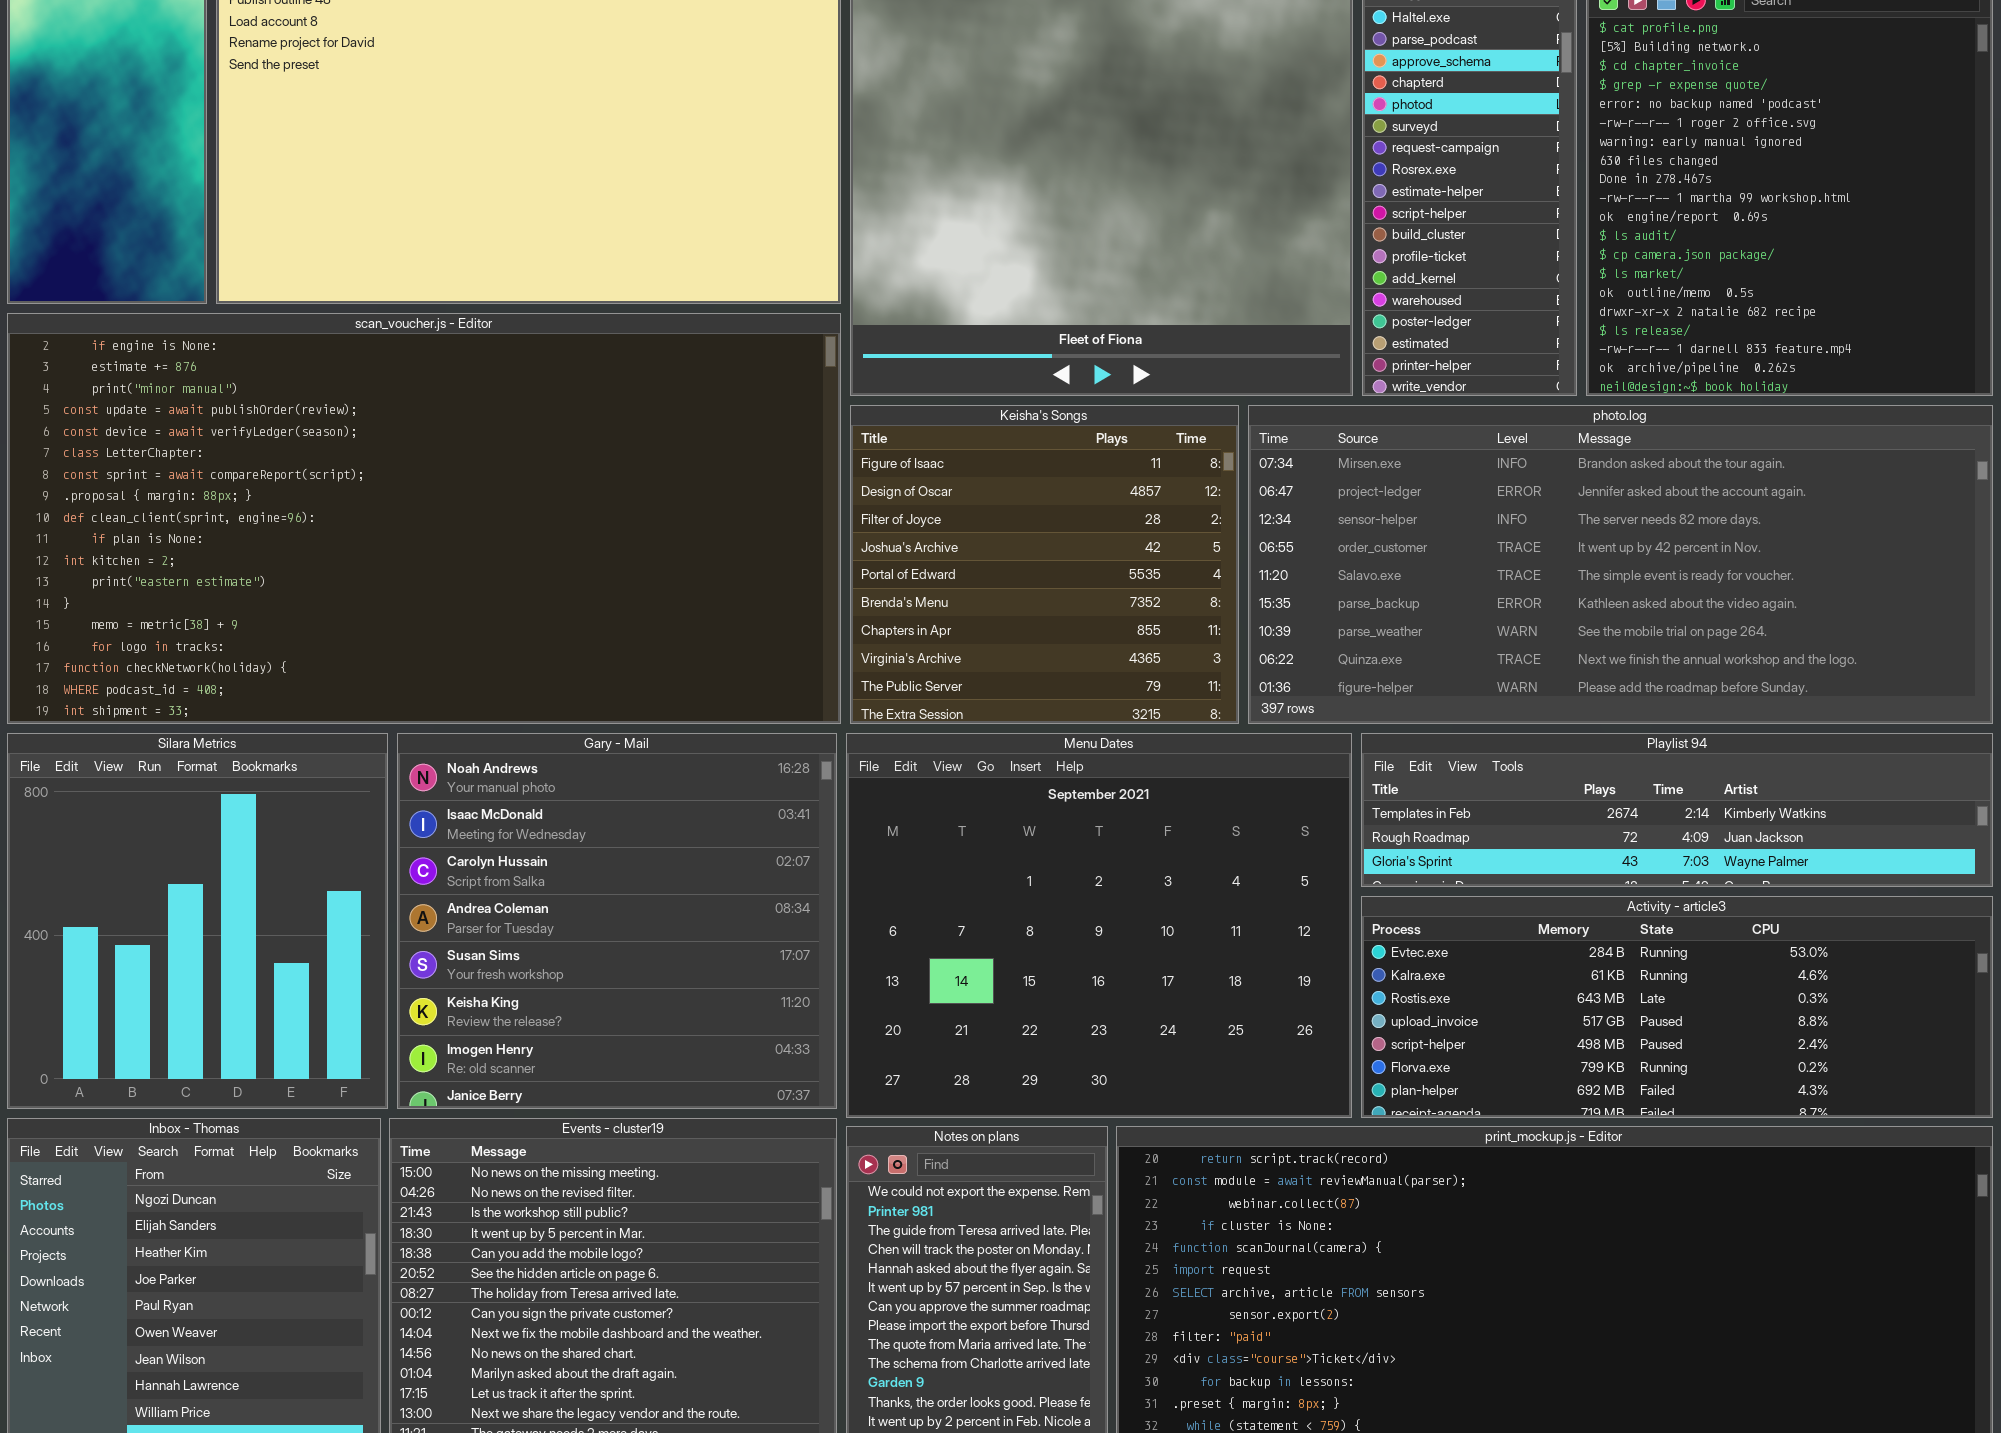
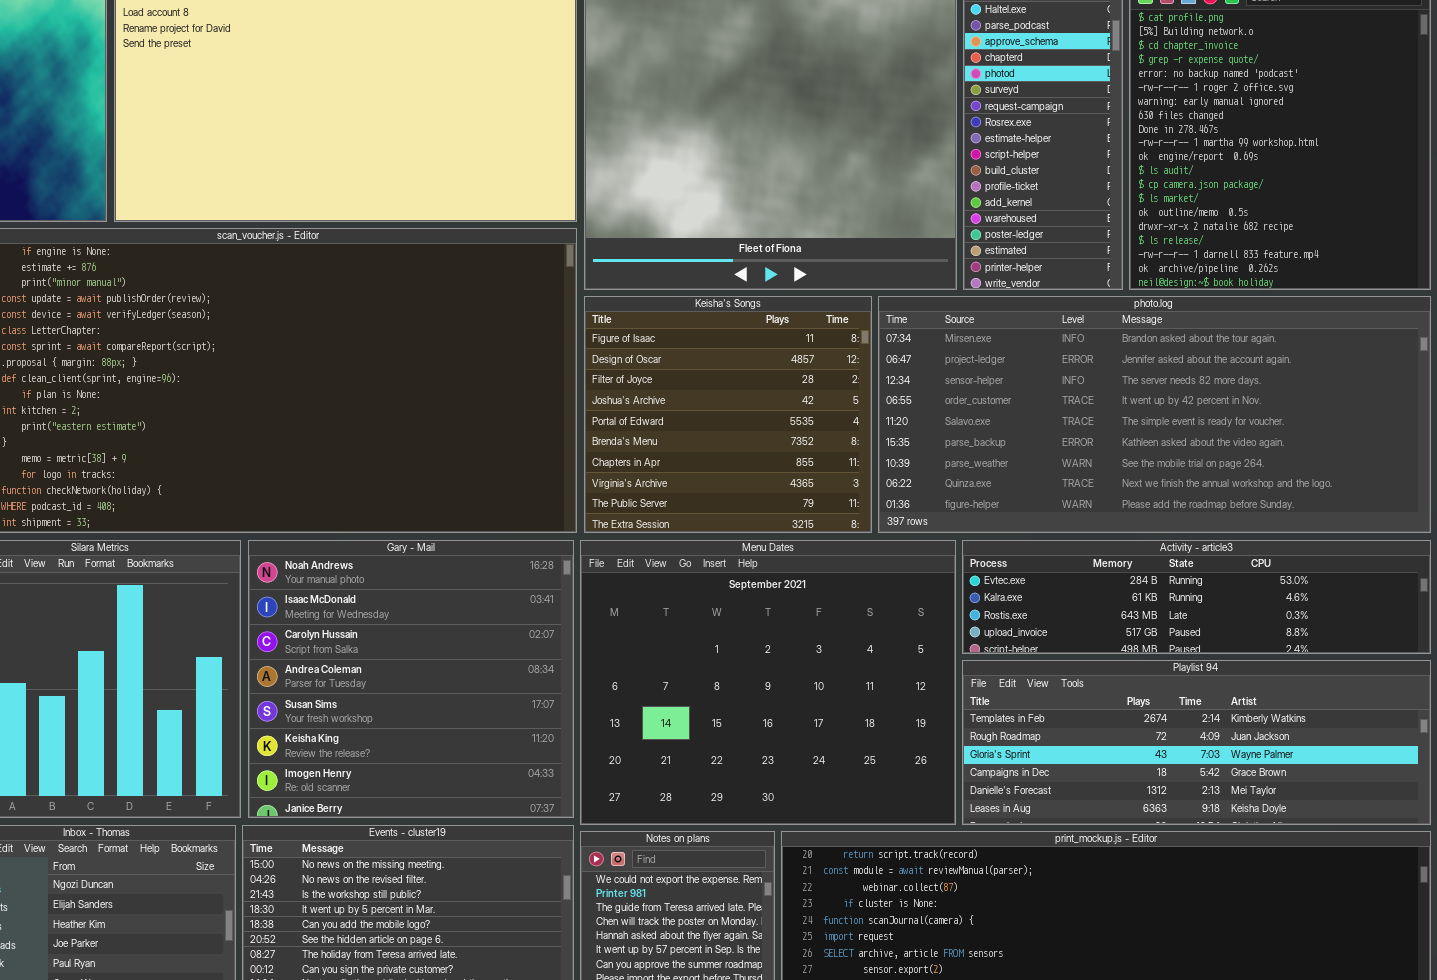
Playlist 94: [1361,733,1993,887] -> [962,660,1431,825], moved, resized
Activity - article3: [1361,896,1993,1118] -> [962,540,1431,654], moved, resized

